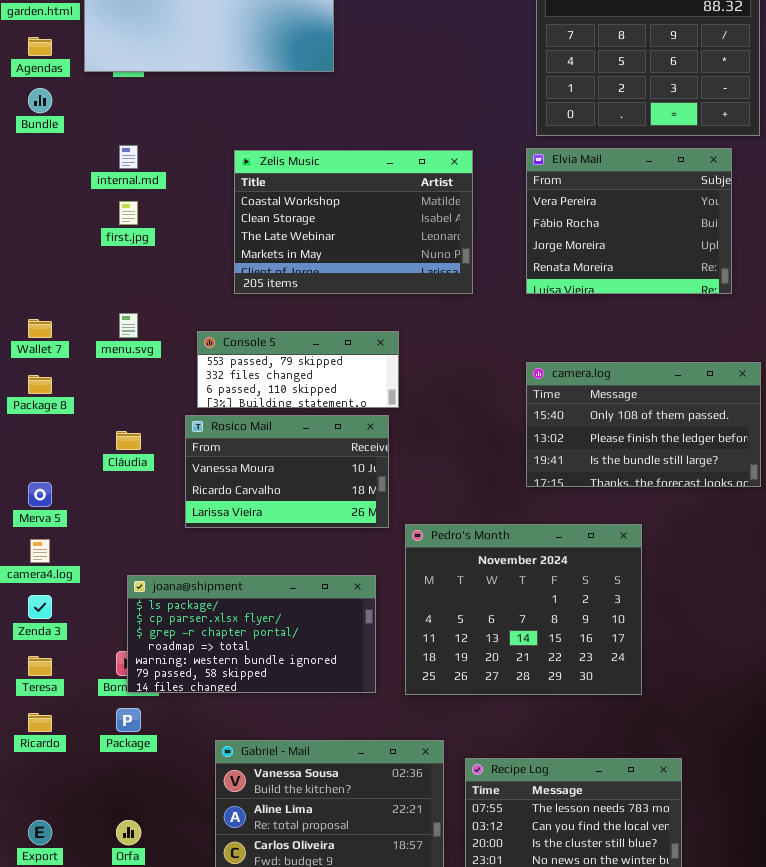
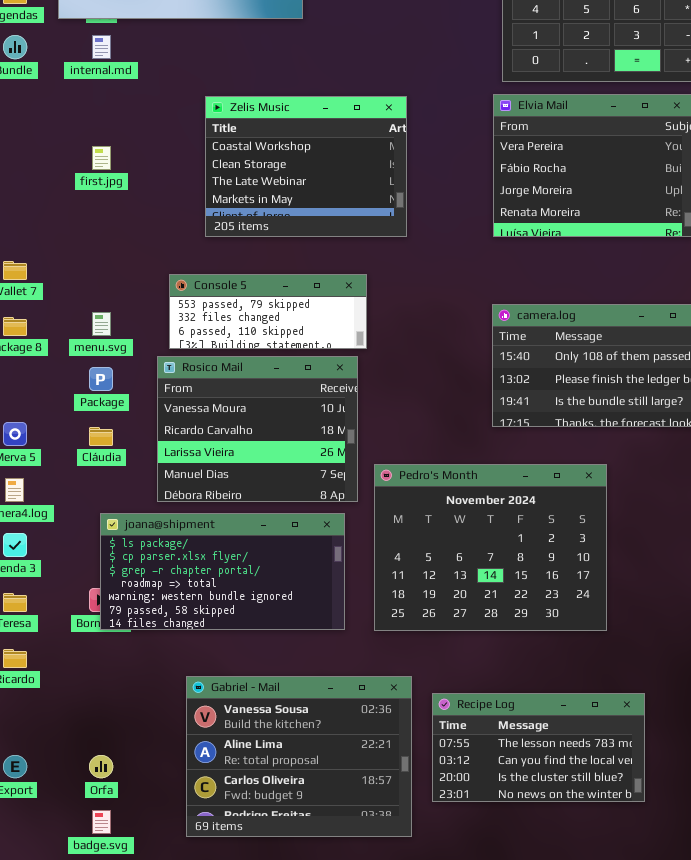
internal.md: [119,145,138,169] -> [92,35,111,59], moved
Zelis Music: [234,150,473,294] -> [205,96,407,237], resized
menu.svg: [119,313,138,338] -> [92,312,111,336], moved
Rosico Mail: [185,415,389,528] -> [157,356,358,502], resized
Cláudia: [116,431,141,450] -> [89,427,113,446], moved
Package: [116,708,141,732] -> [89,367,113,391], moved

